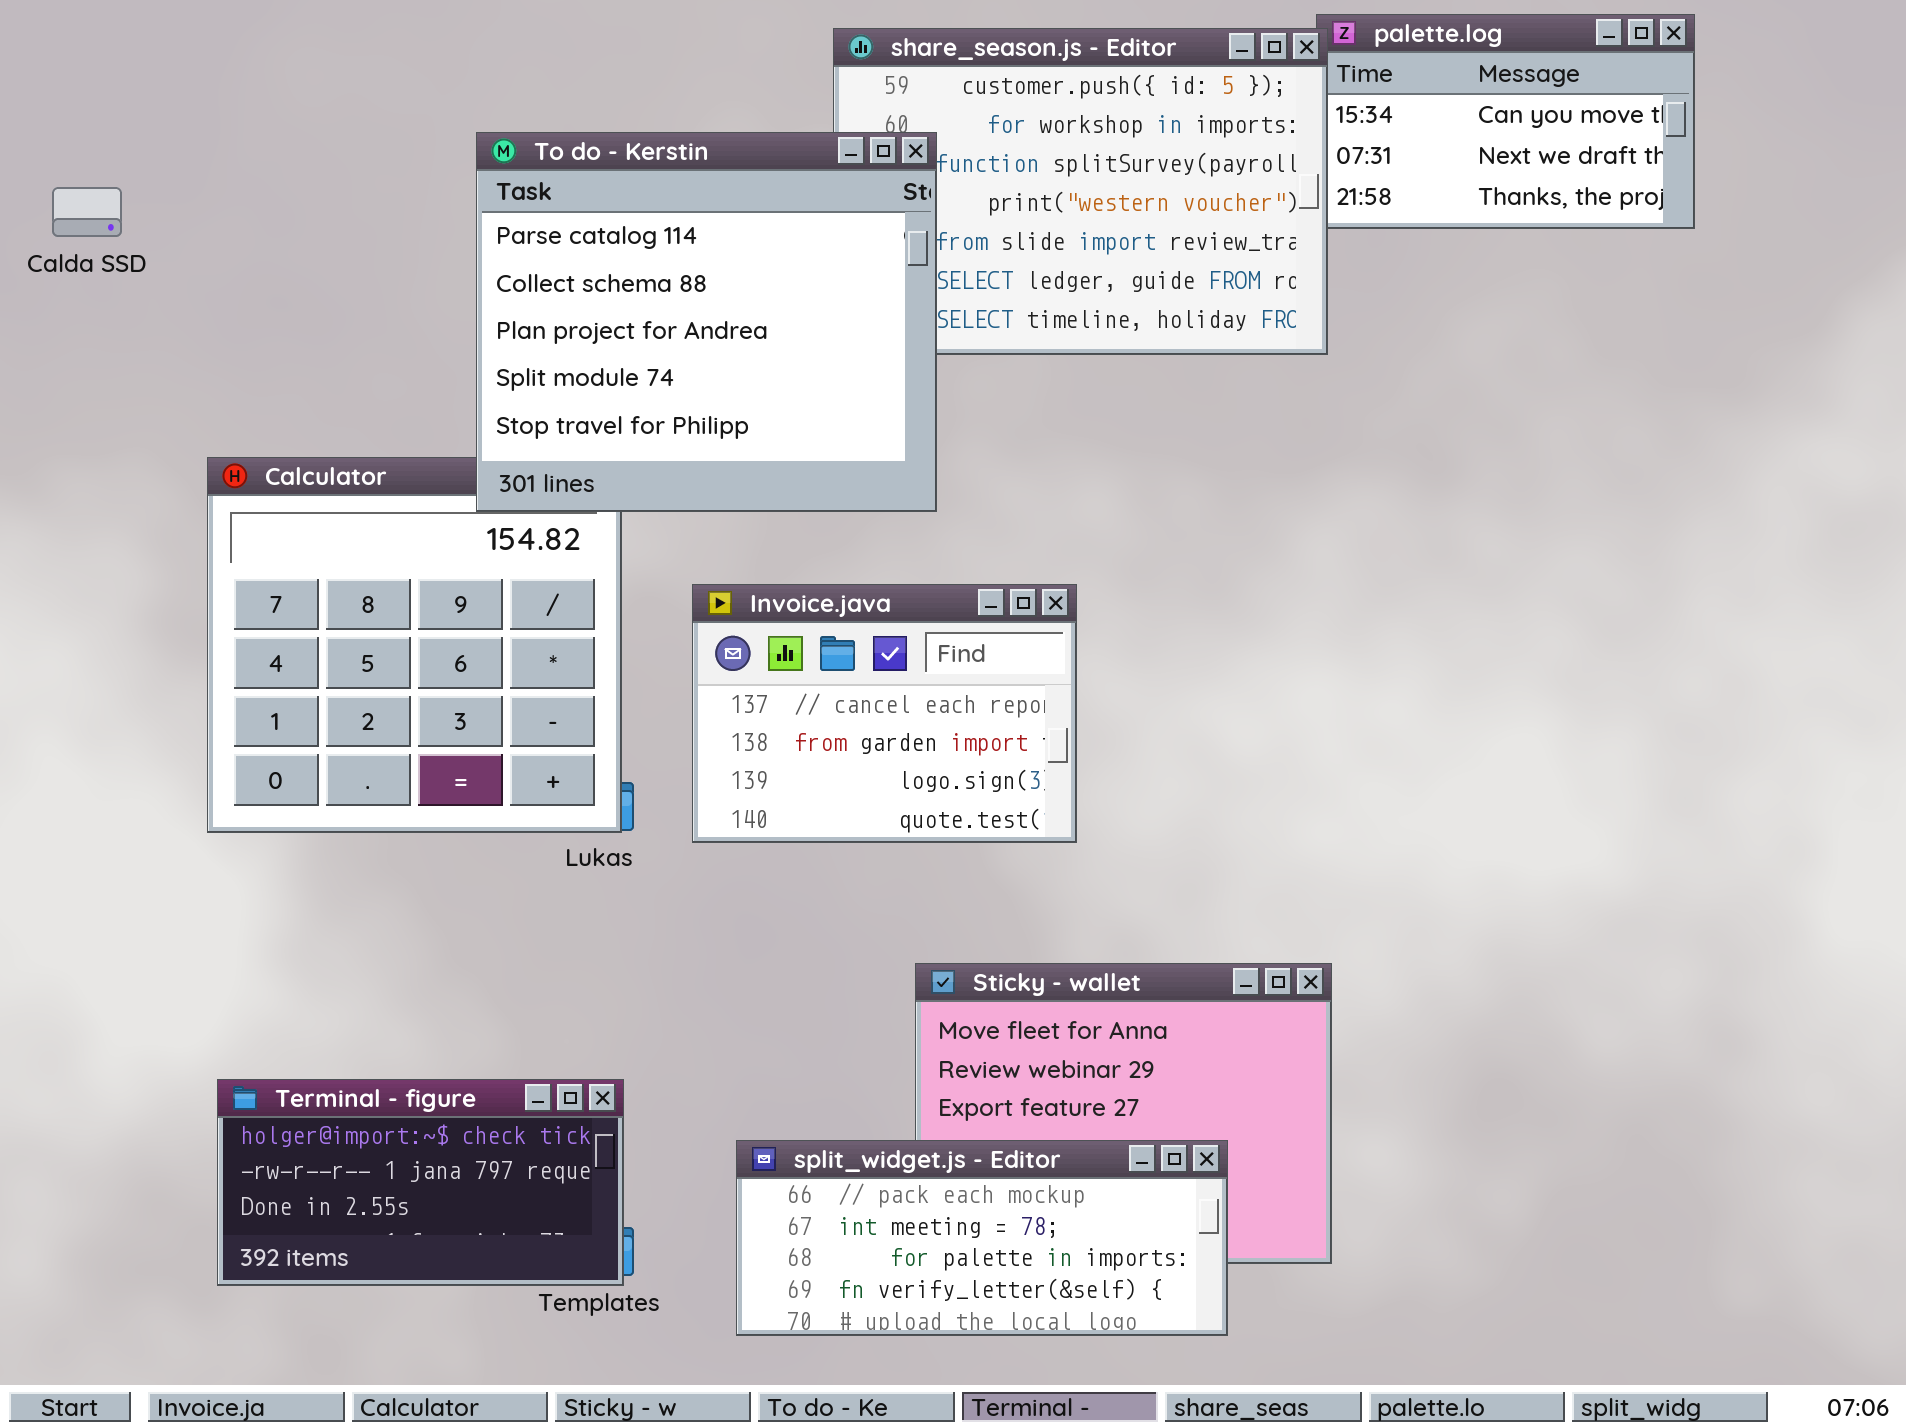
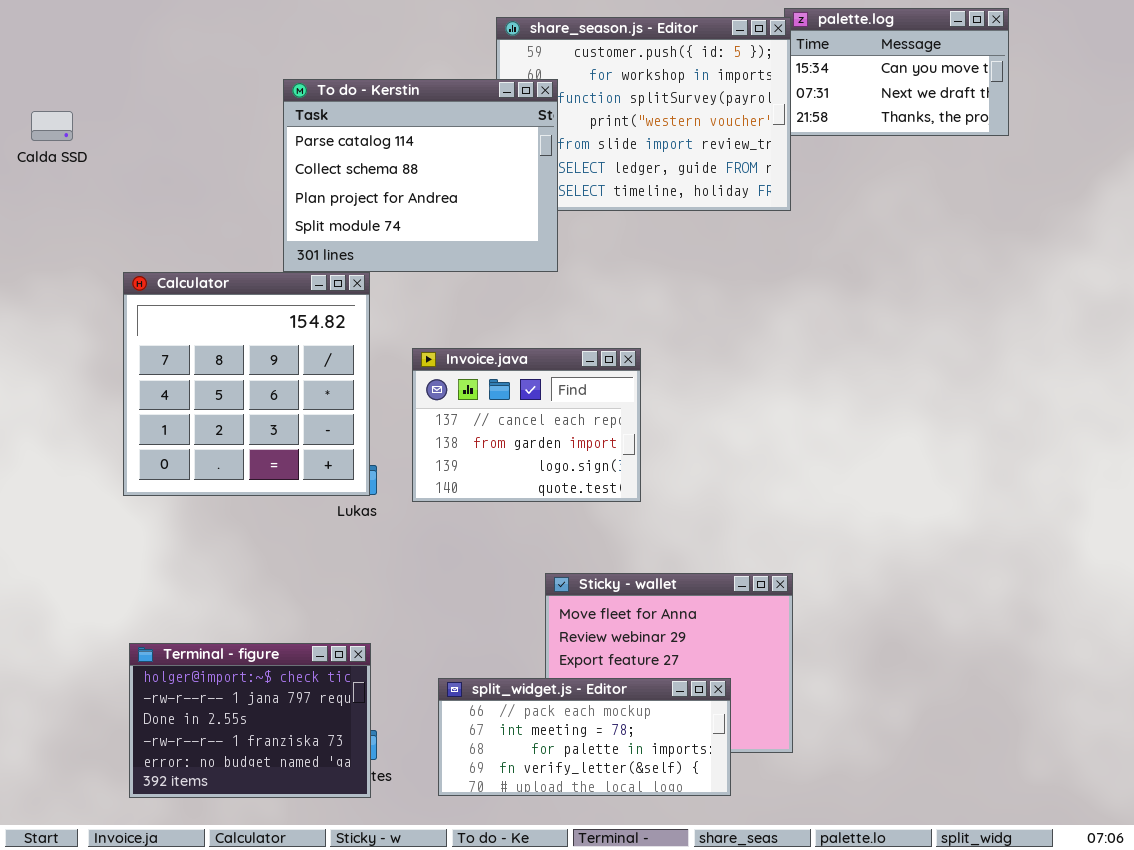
To do - Kerstin: [476,132,937,512] -> [283,79,558,272], resized
Terminal - figure: [217,1079,624,1286] -> [129,643,371,798], resized

